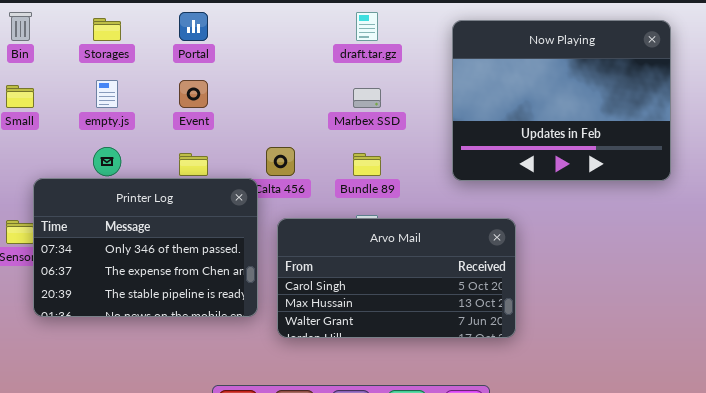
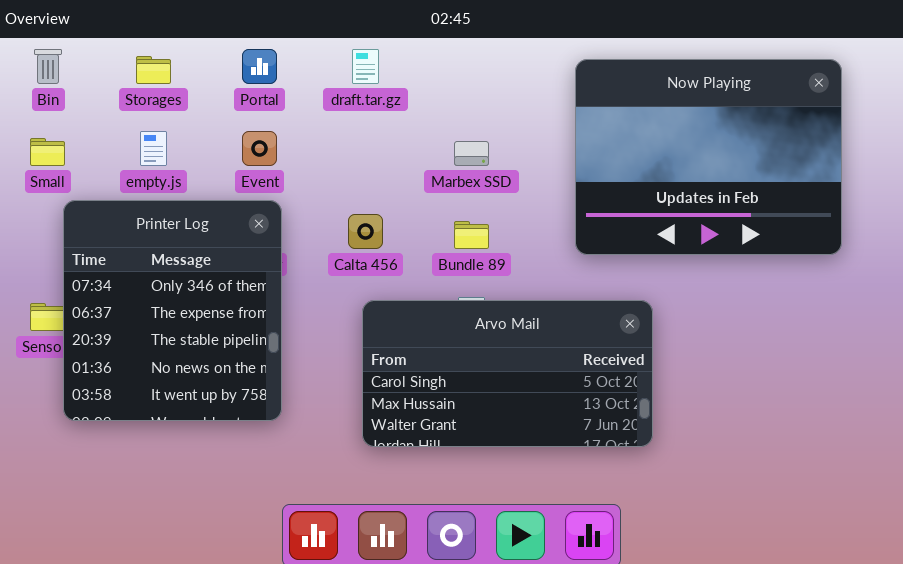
draft.tar.gz: [356,12,378,41] -> [352,49,379,84], moved
Printer Log: [33,178,258,317] -> [63,200,282,421], resized

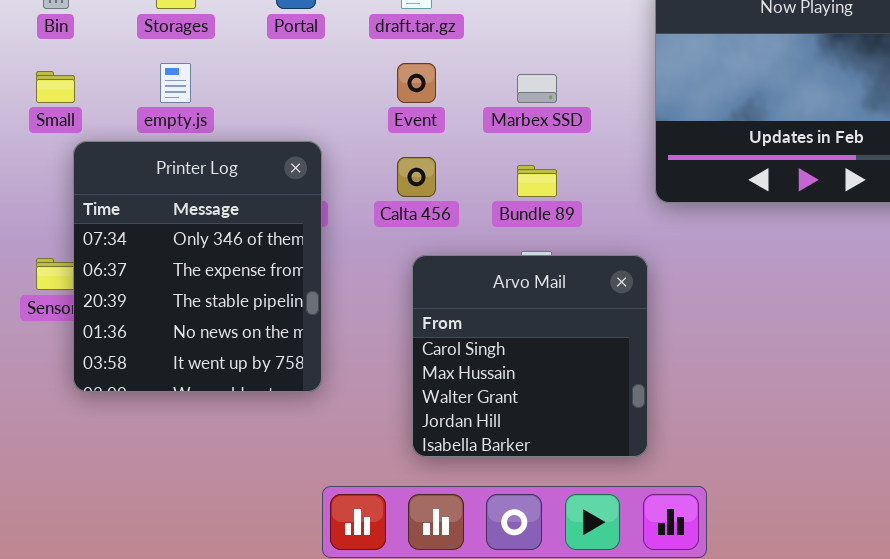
Event: [242,131,277,166] -> [397,63,436,103], moved
Arvo Mail: [362,300,653,447] -> [412,255,648,457], resized

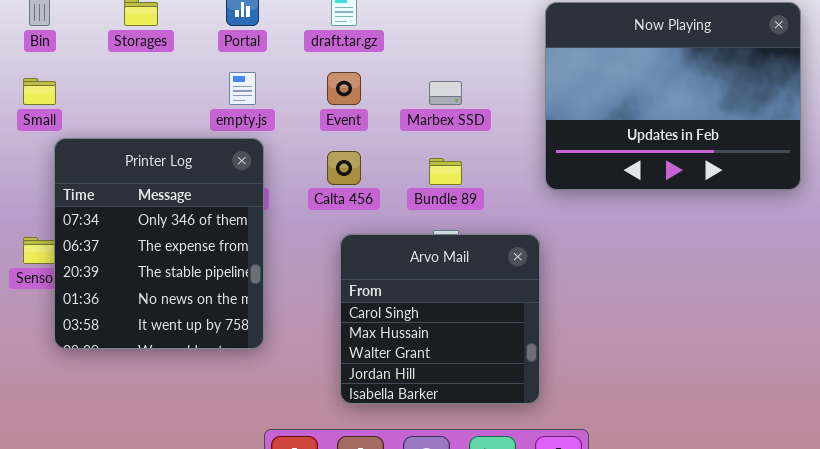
empty.js: [160,63,191,103] -> [229,72,256,105], moved

